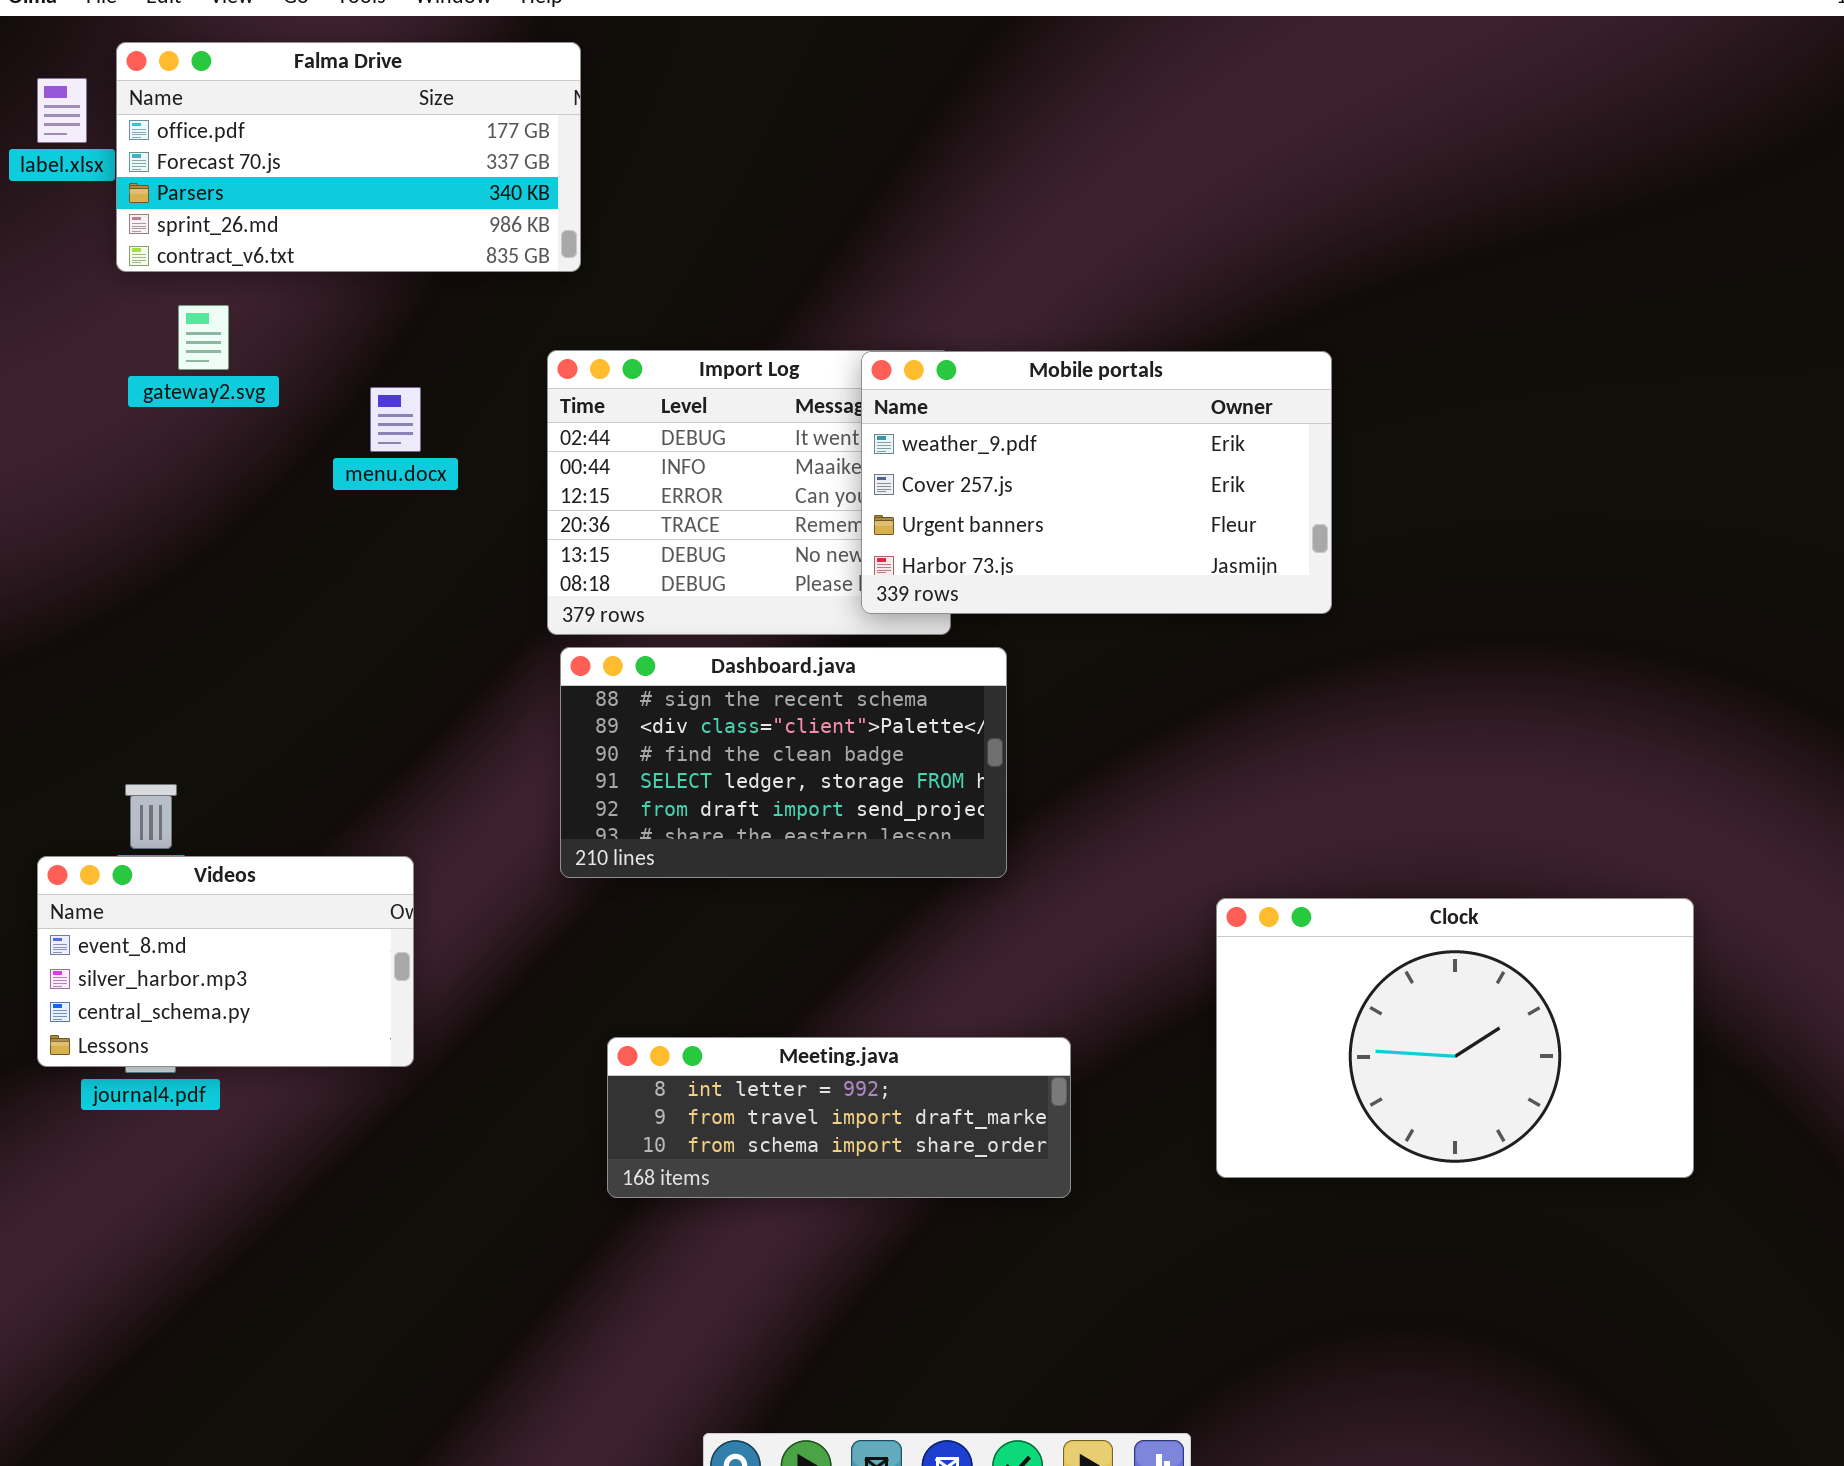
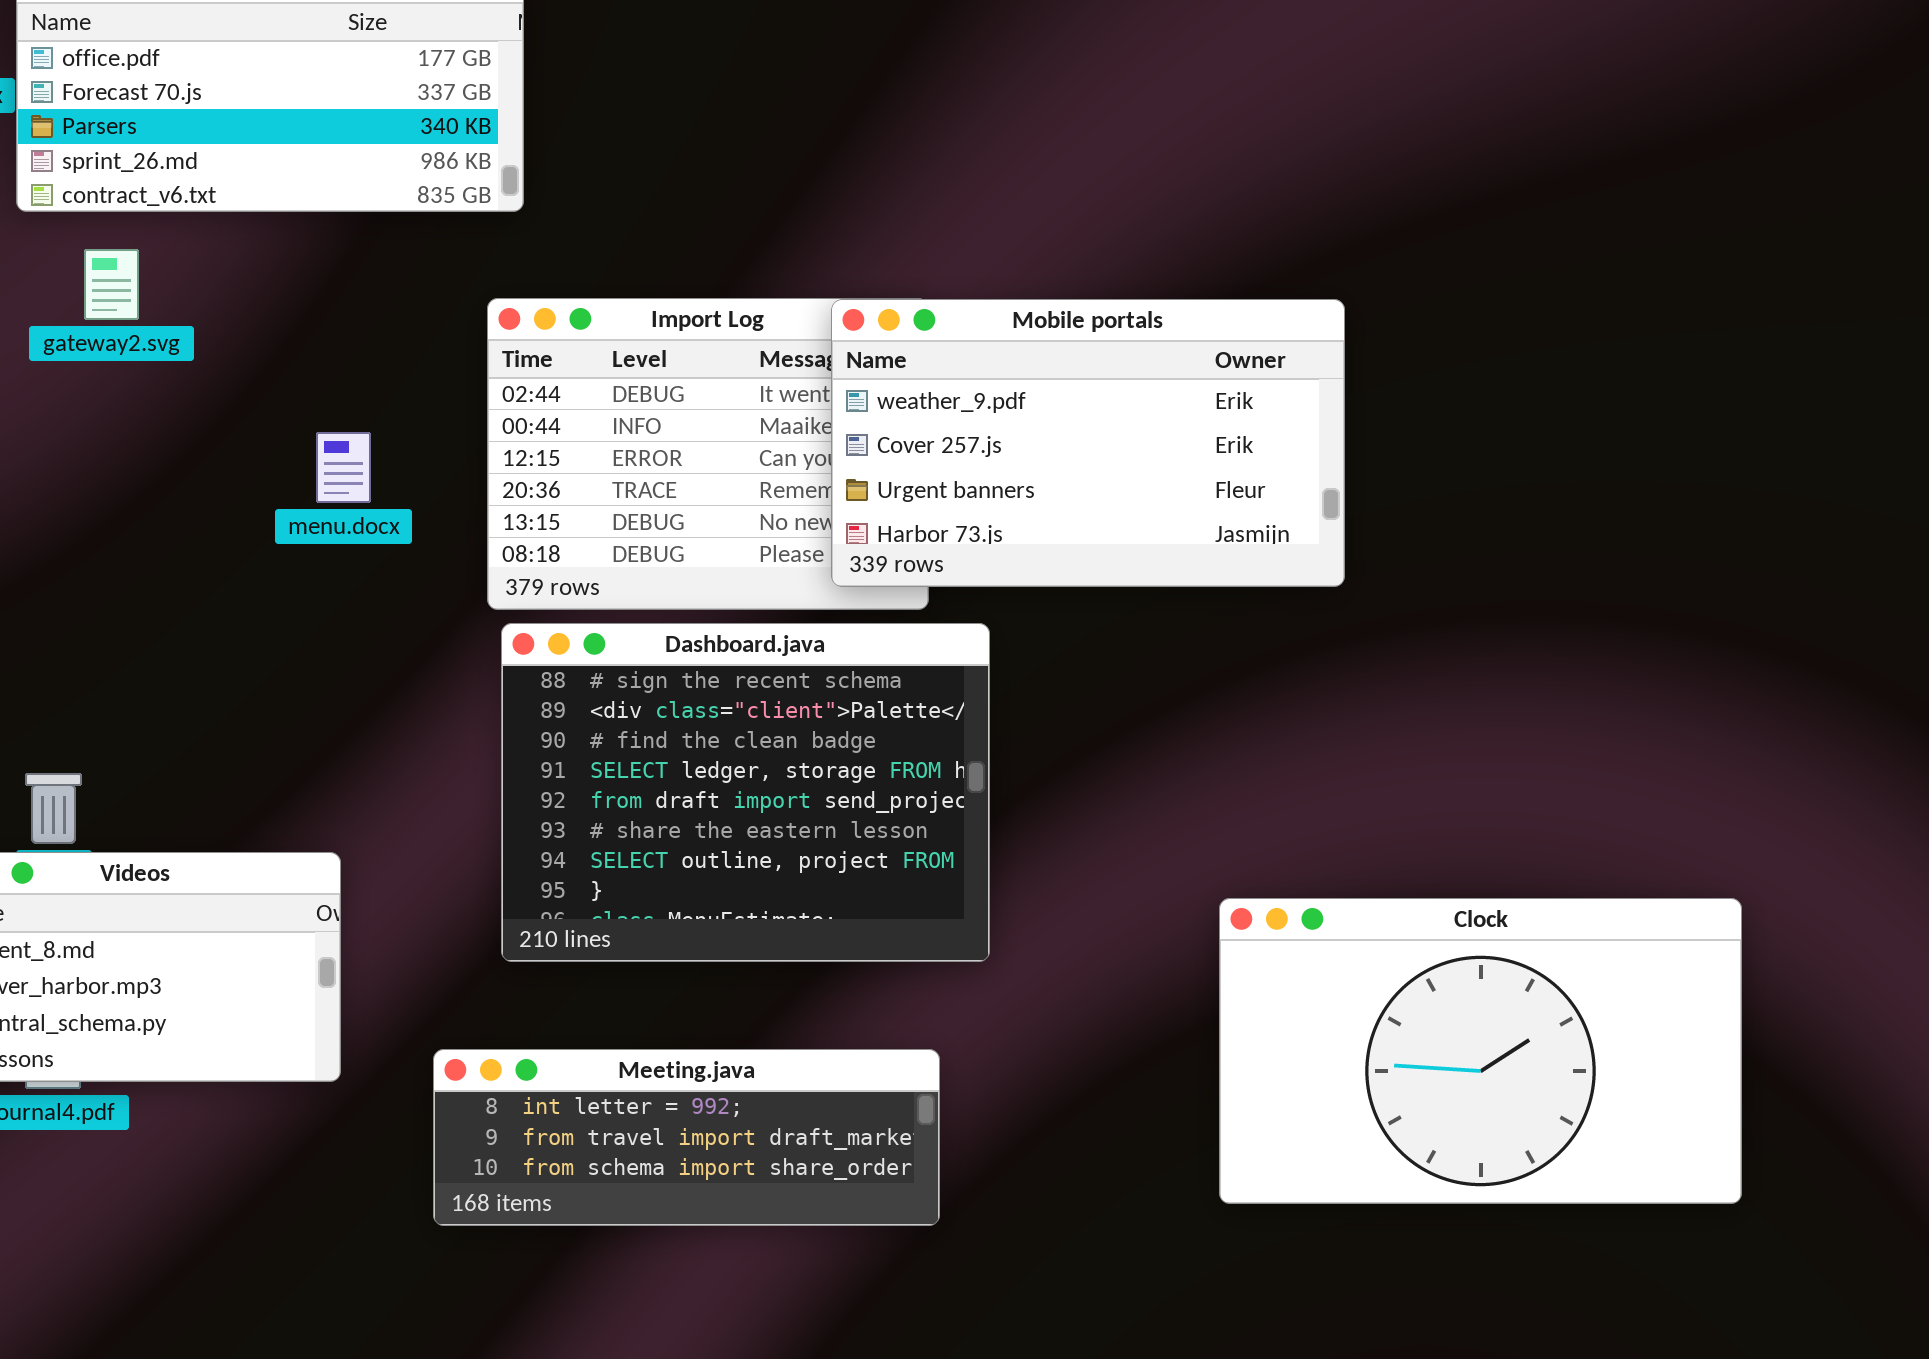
menu.docx: [370,387,421,452] -> [316,432,371,503], moved
Dashboard.java: [560,647,1007,878] -> [501,623,990,962], resized
Meeting.java: [607,1037,1071,1198] -> [433,1049,940,1226], moved

